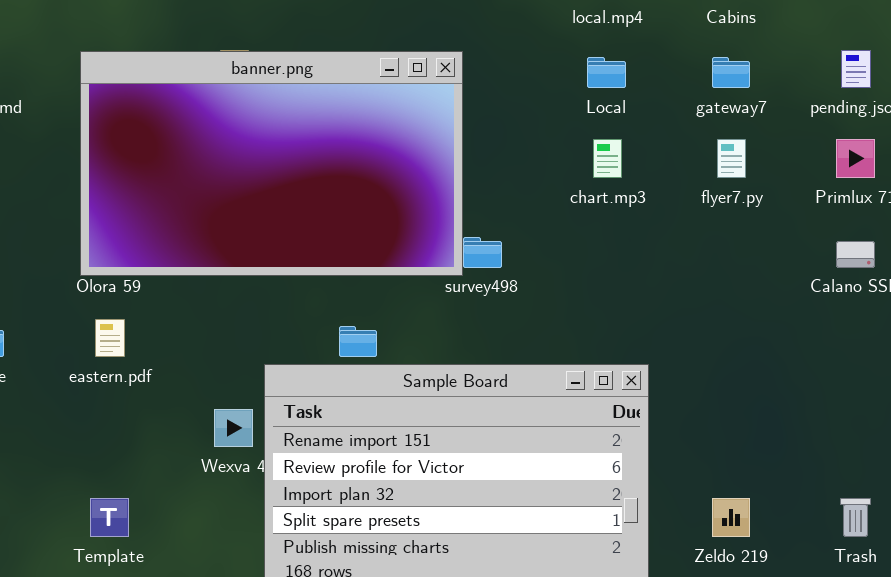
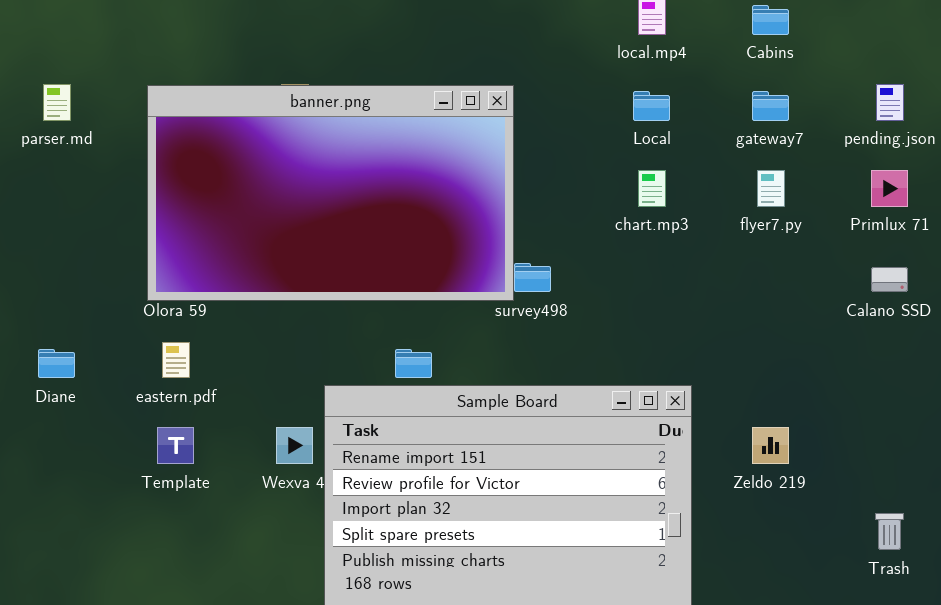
Template: [90,498,129,537] -> [157,427,194,464], moved
Zeldo 219: [712,498,750,537] -> [752,427,789,464], moved

